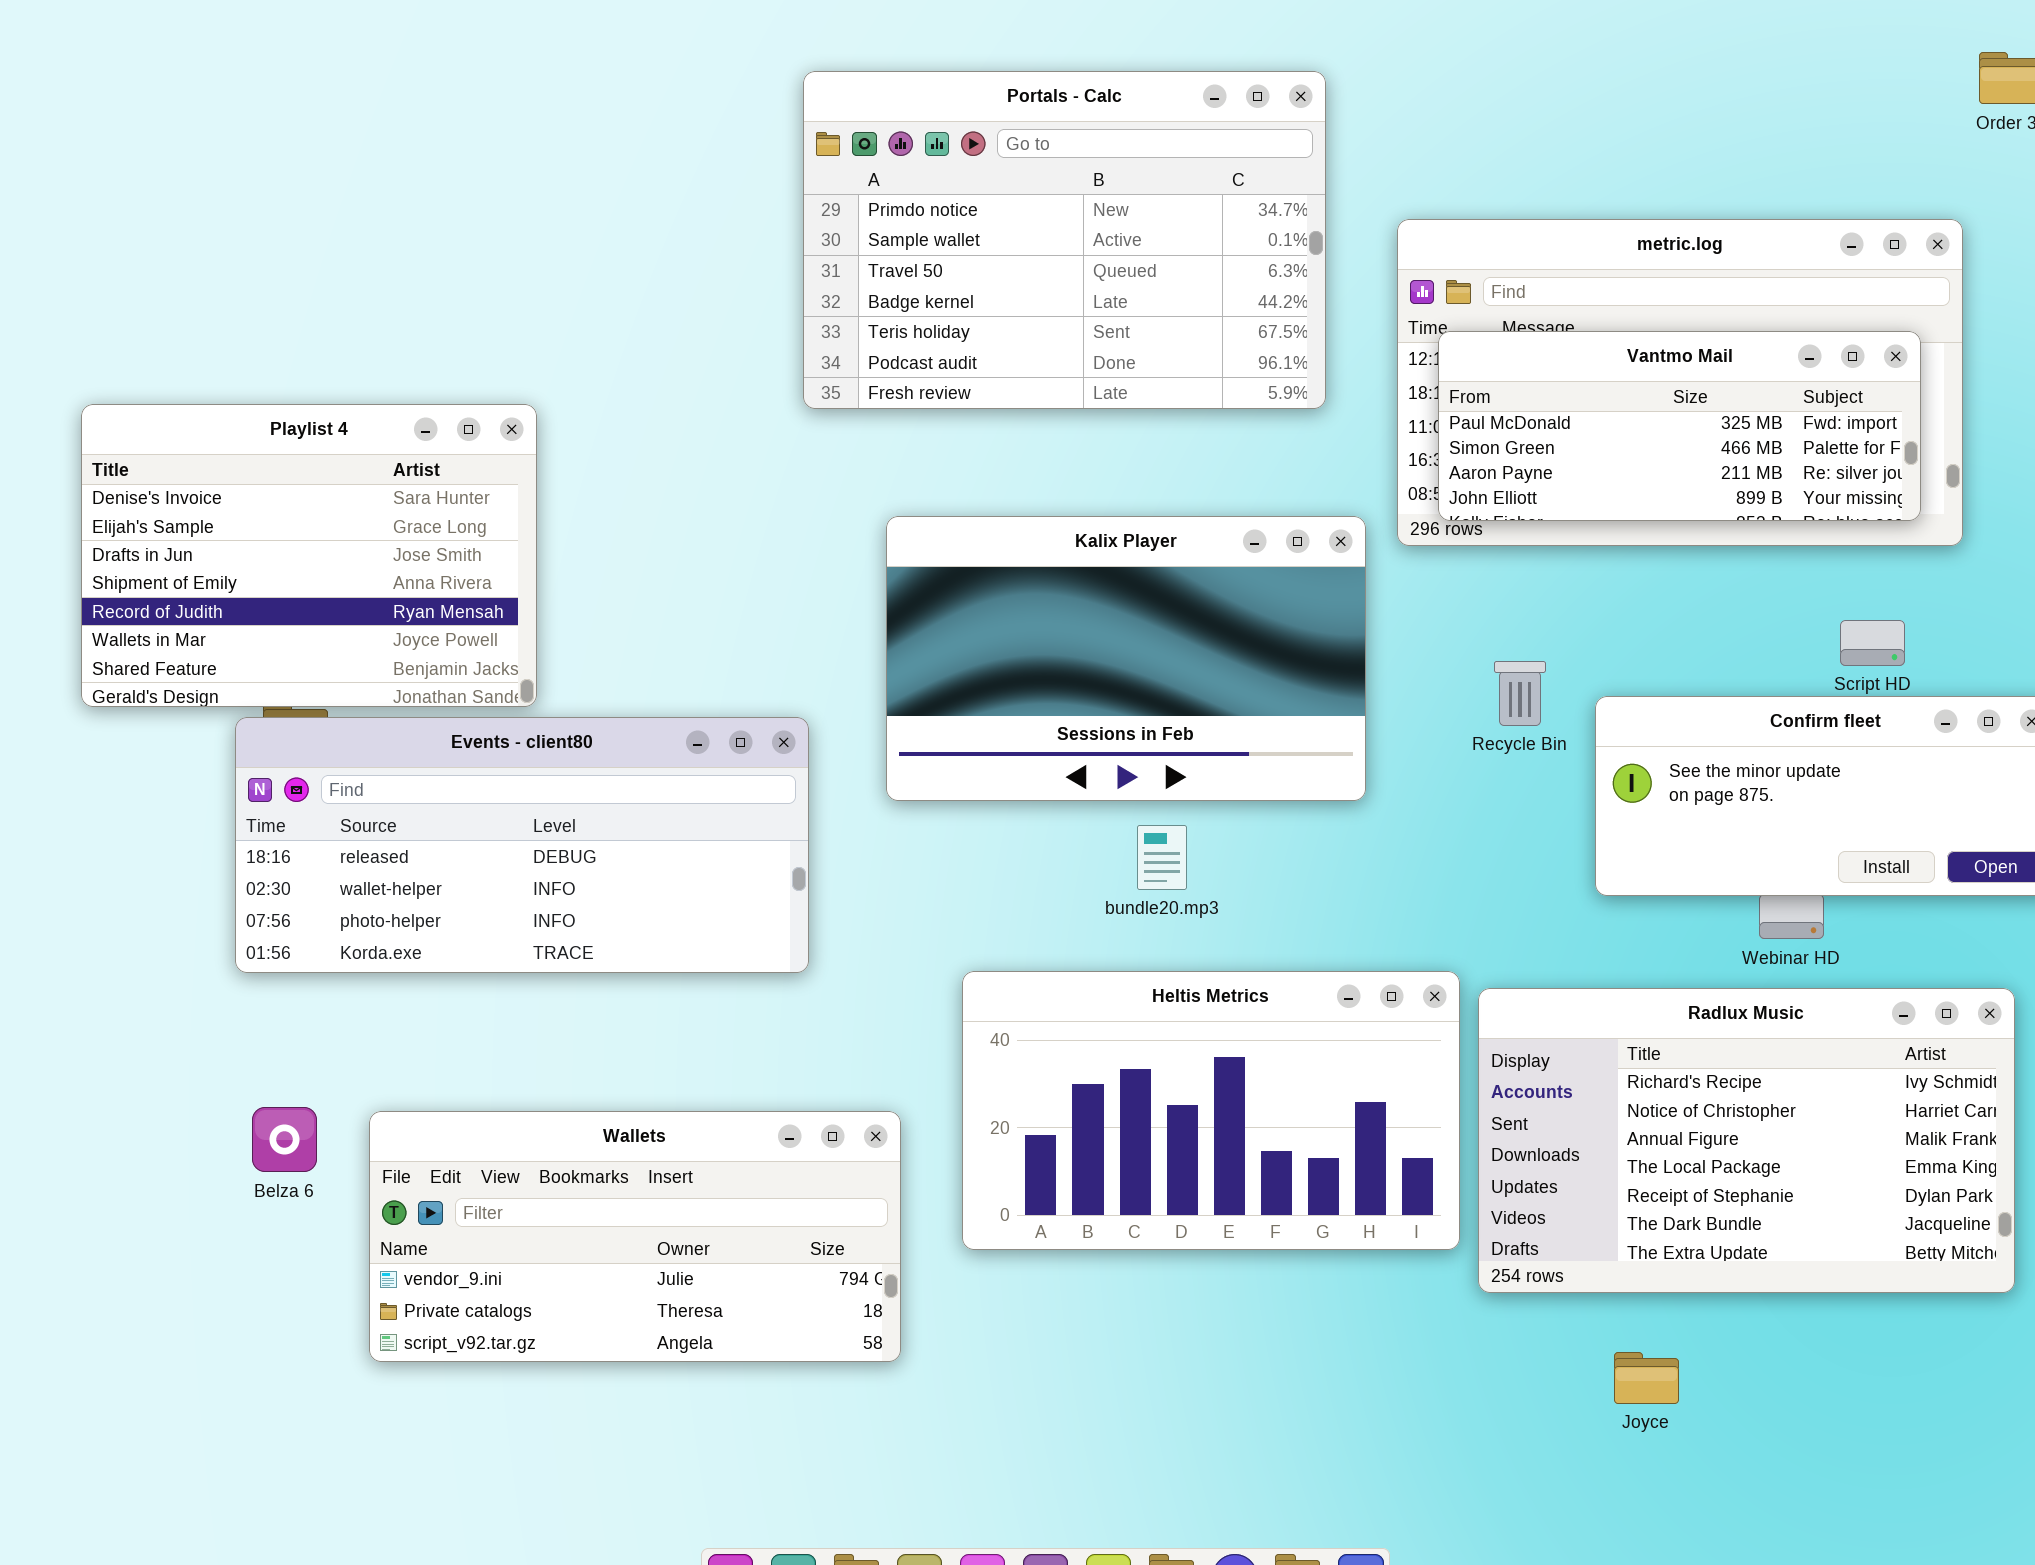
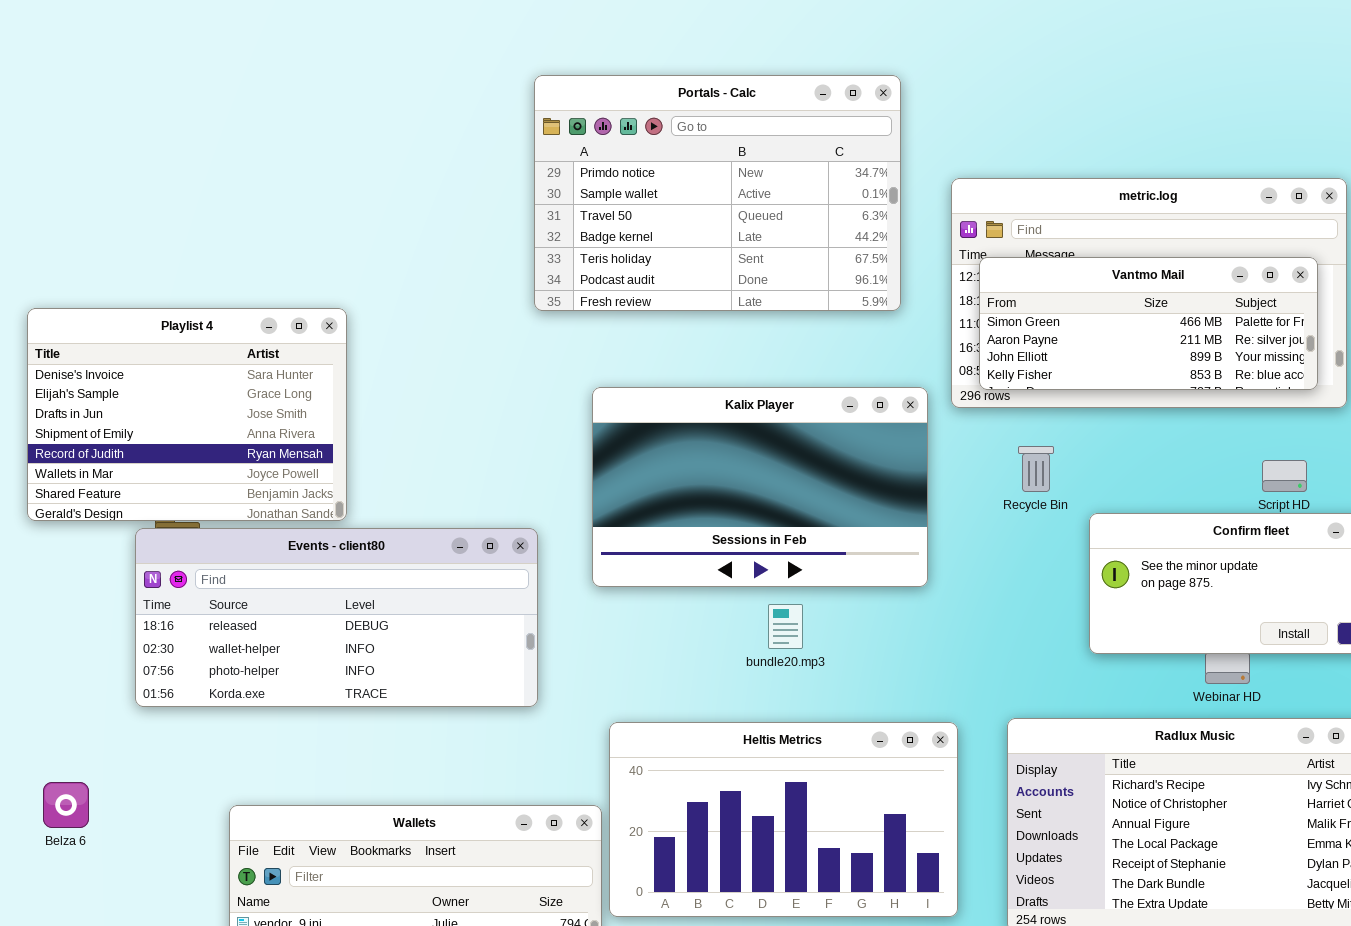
Vantmo Mail: [1438,331,1921,521] -> [979,257,1318,390], scrolled down 1 row
Recycle Bin: [1494,661,1546,726] -> [1018,446,1054,492], moved
Heltis Metrics: [962,971,1460,1250] -> [609,722,958,917], moved
Belza 6: [252,1107,317,1172] -> [43,782,89,828], moved

